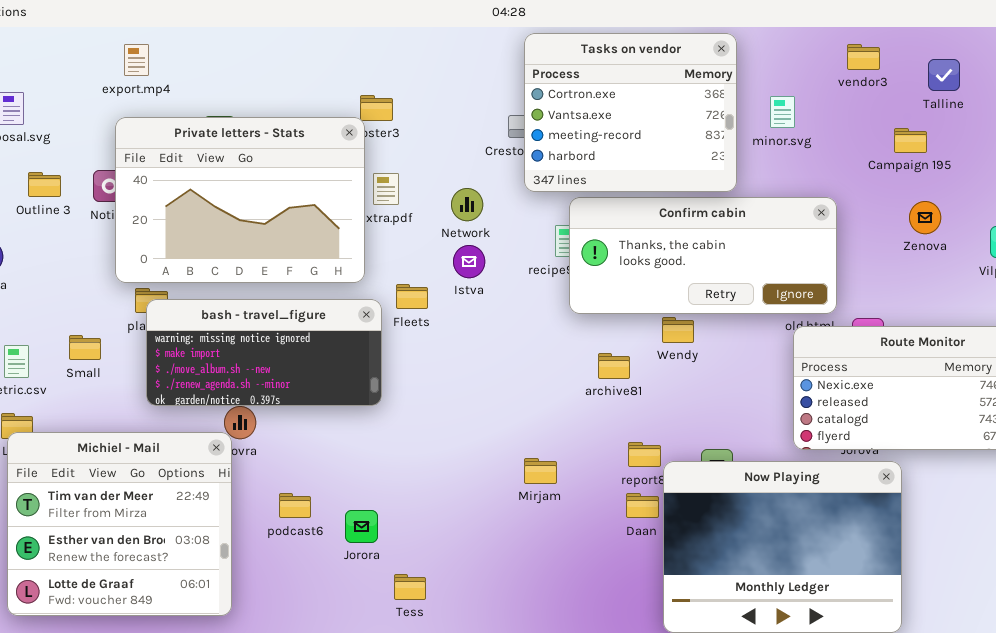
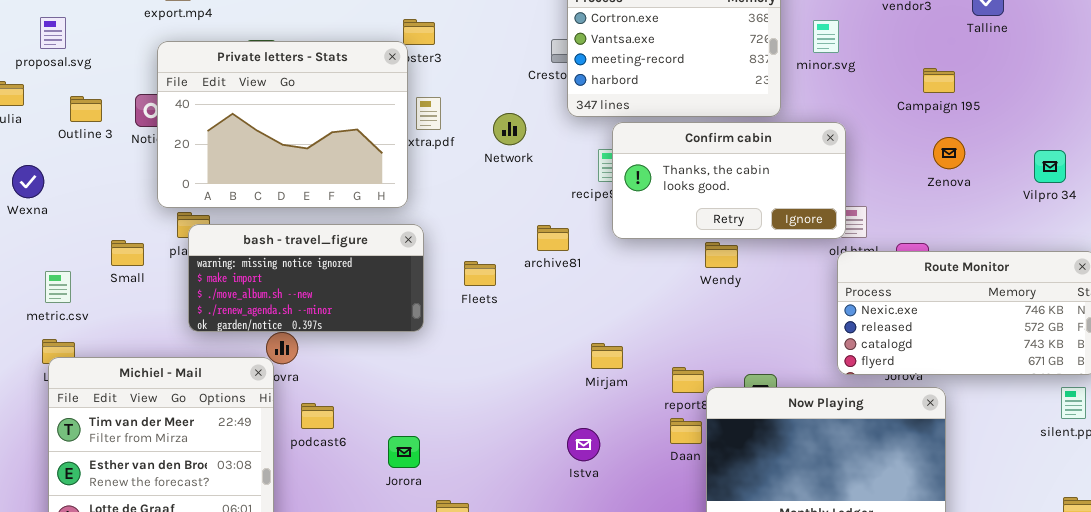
Campaign 195: [894,128,927,153] -> [923,68,955,93], moved
Confirm cabin: [569,197,837,314] -> [612,122,846,239], resized
Zenova: [909,201,941,234] -> [933,137,965,169], moved
Istva: [453,245,485,278] -> [567,428,600,461], moved
Fleets: [396,284,428,309] -> [464,261,496,286], moved
Small: [69,335,101,360] -> [111,240,144,266], moved
archive81: [598,353,630,379] -> [537,225,569,251], moved
Mirjam: [524,458,557,484] -> [591,343,623,369], moved
podcast6: [279,493,311,518] -> [301,403,334,429], moved

